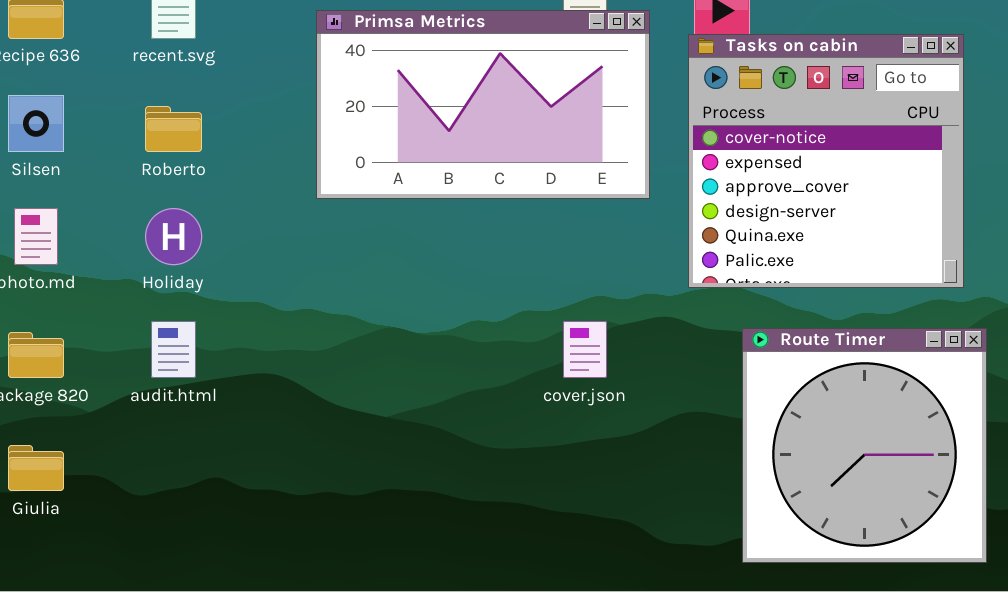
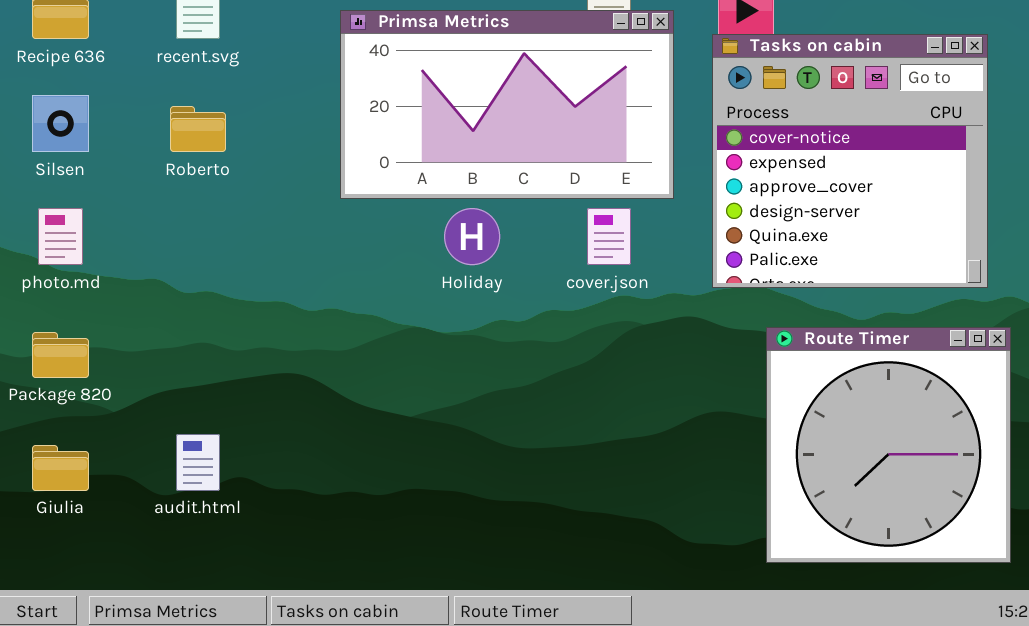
Holiday: [145,208,202,265] -> [444,208,500,265], moved
audit.html: [151,321,196,378] -> [176,434,220,491], moved
cover.json: [563,321,607,378] -> [587,208,631,265], moved

